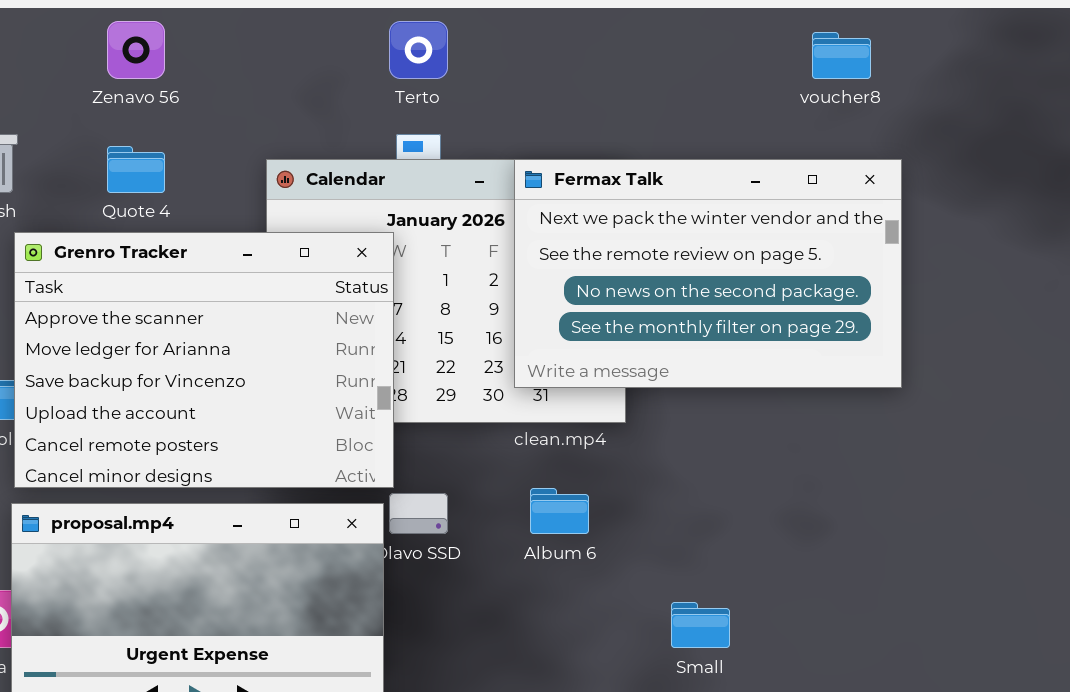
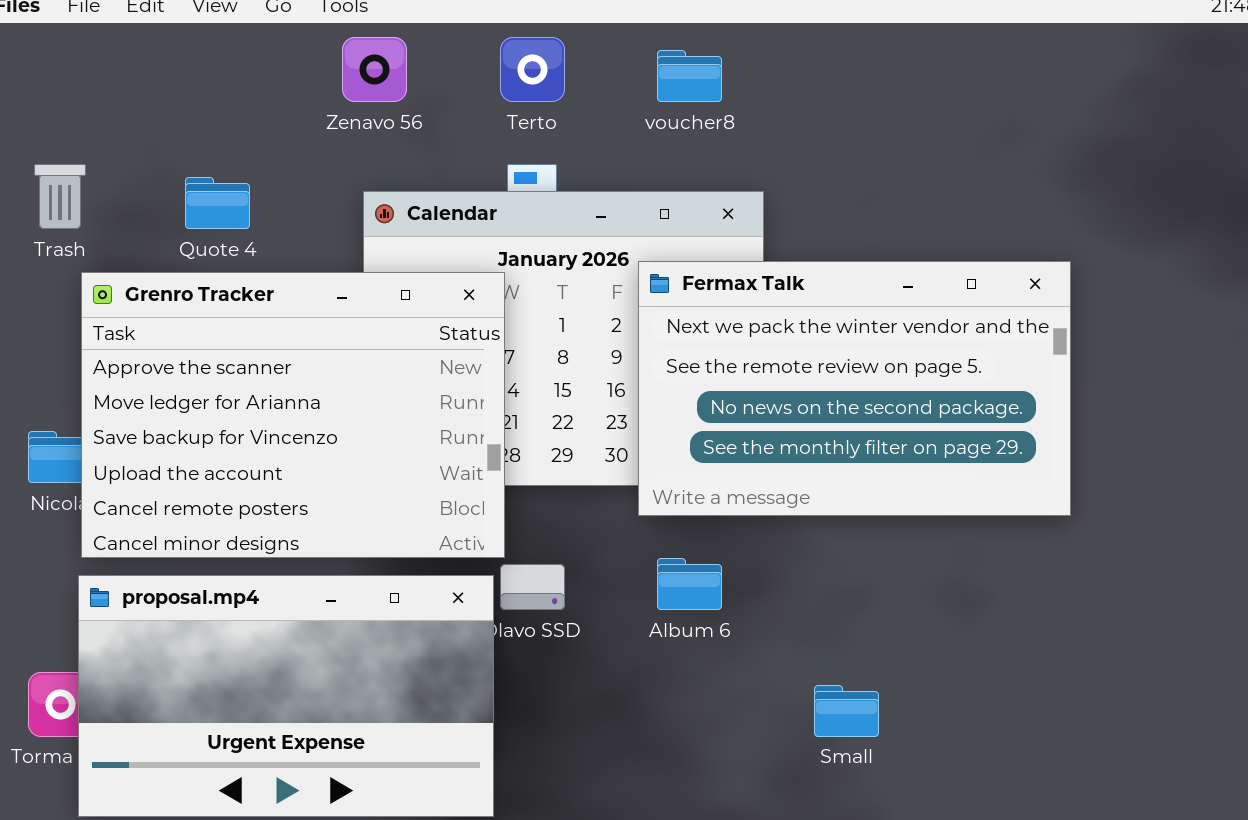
Zenavo 56: [107,21,165,79] -> [342,37,407,102], moved
voucher8: [812,32,871,79] -> [657,50,722,102], moved
Fermax Talk: [514,159,902,388] -> [638,261,1071,516], moved

